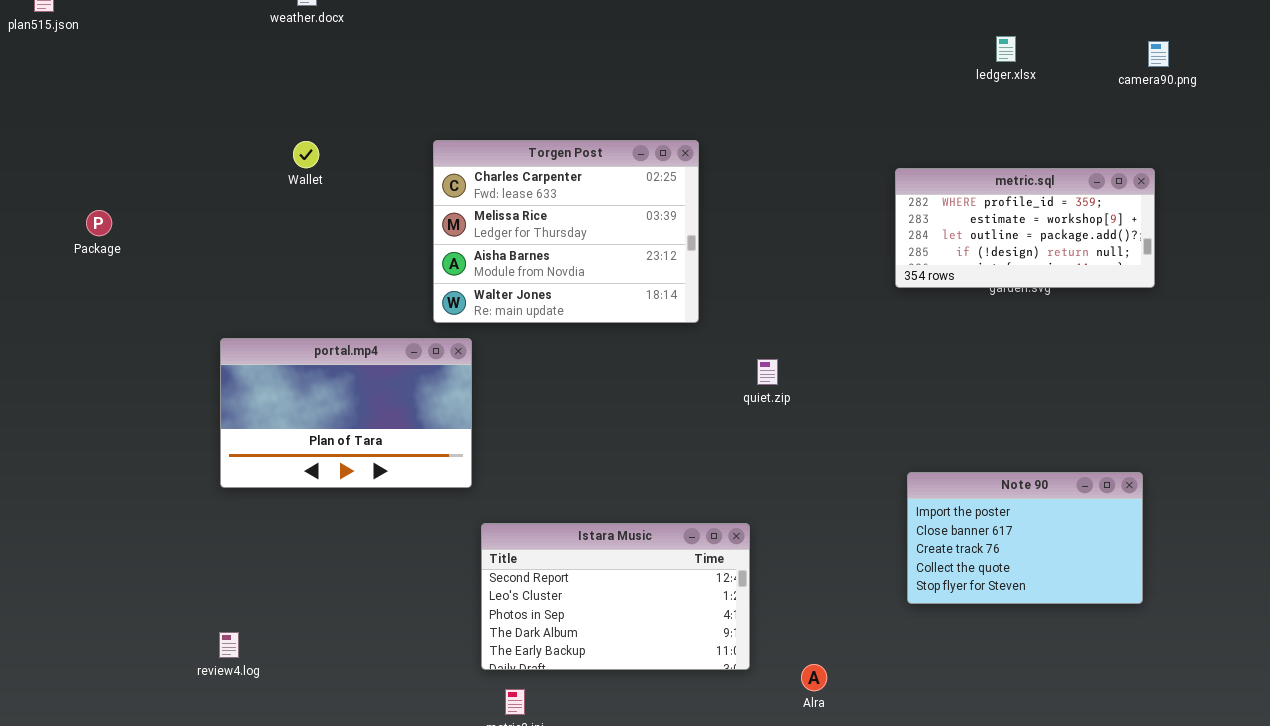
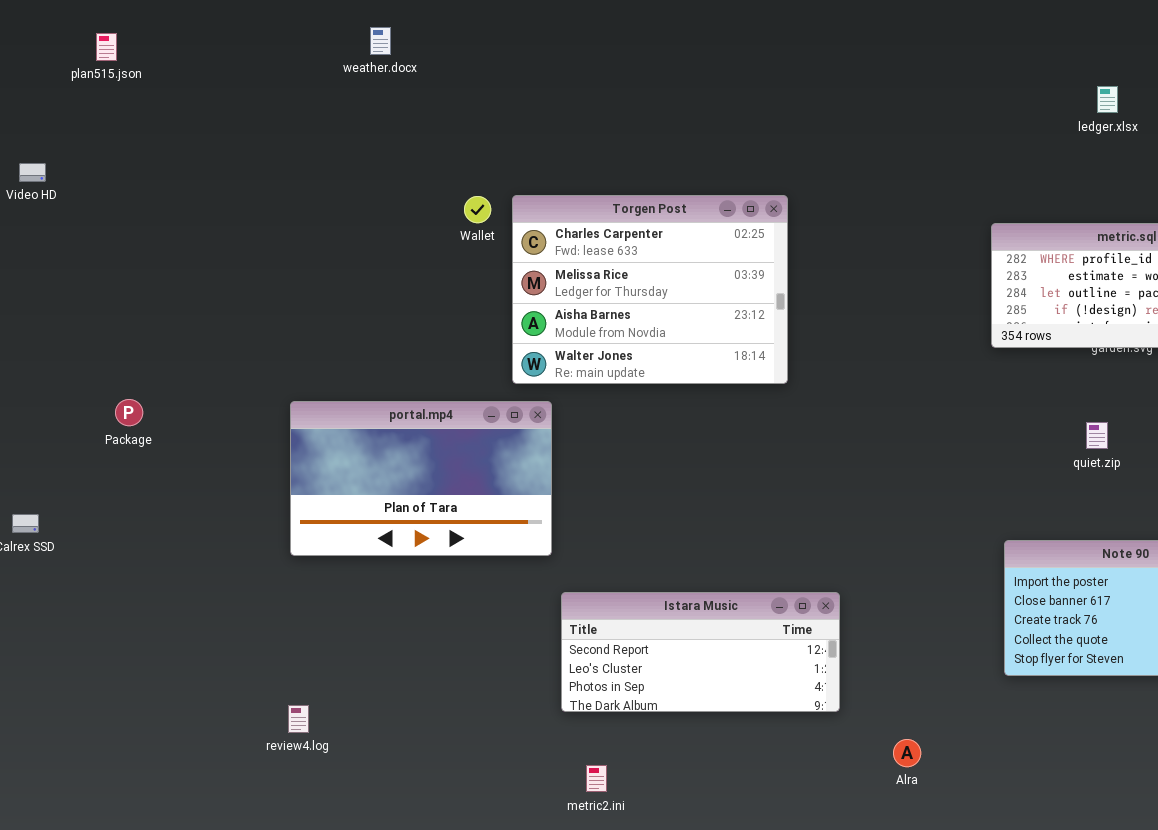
Wallet: [293,141,319,168] -> [464,196,491,223], moved
Package: [86,210,112,236] -> [115,399,143,426], moved
quiet.zip: [757,359,778,385] -> [1086,422,1108,449], moved
Istara Music: [481,523,750,670] -> [561,592,840,712], resized

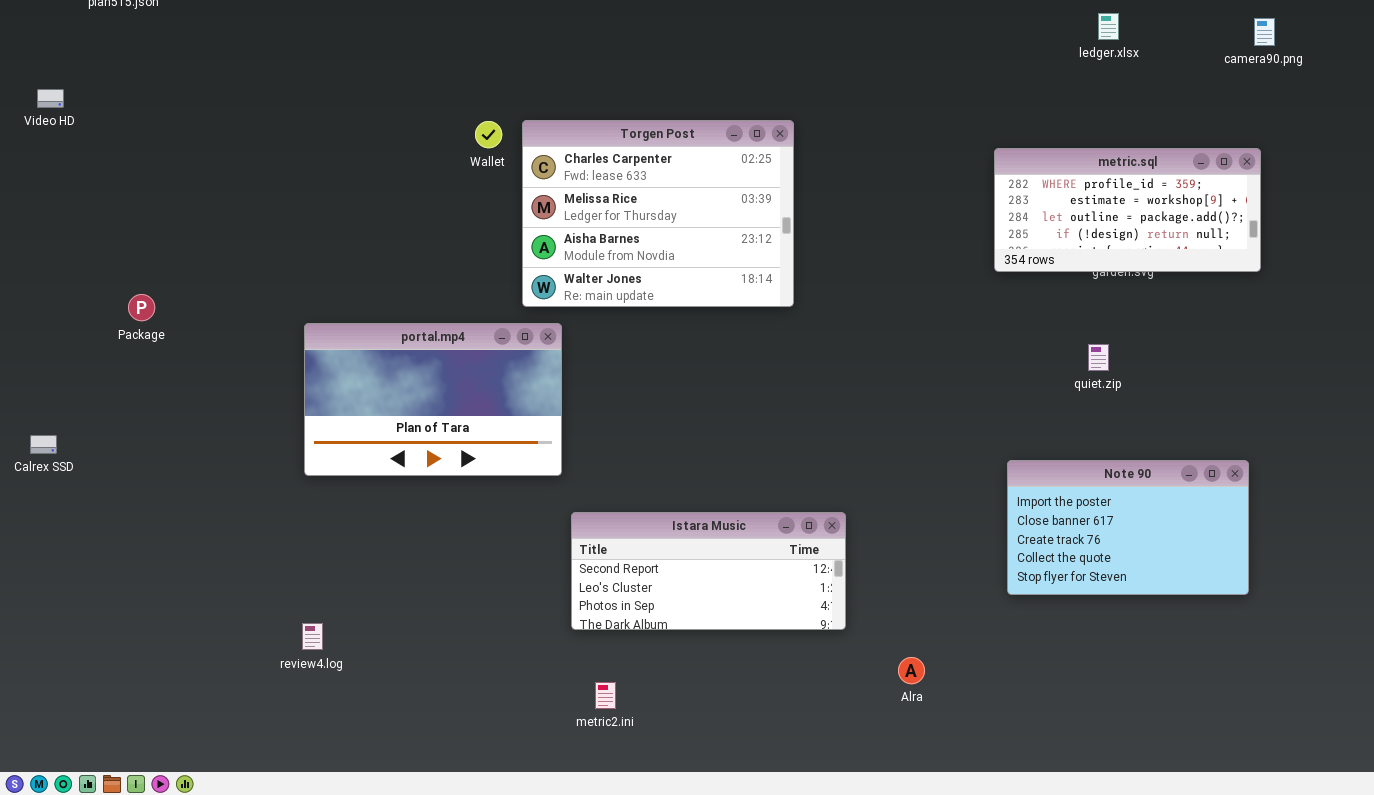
Package: [115,399,143,426] -> [128,294,155,321], moved

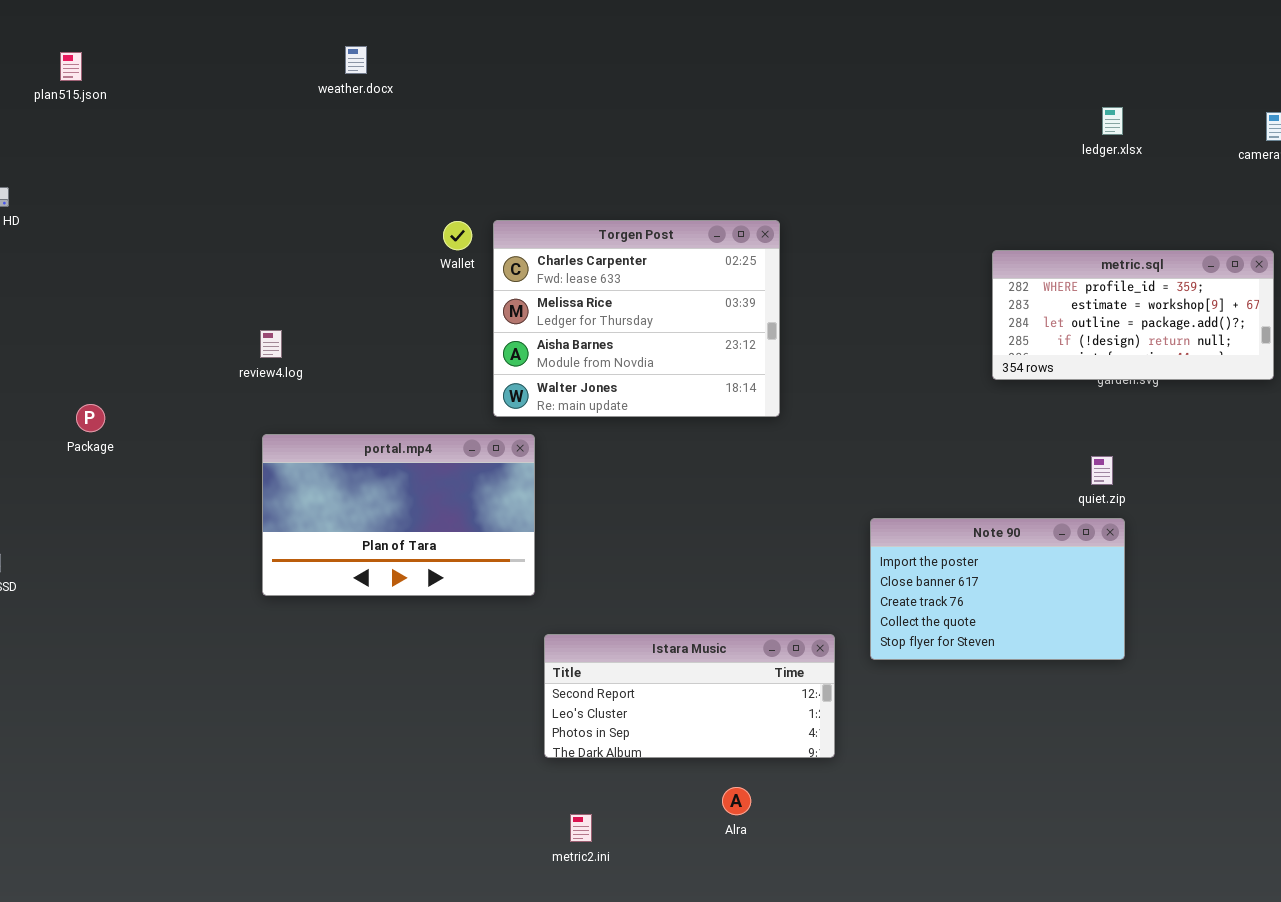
Note 90: [1007,460,1249,595] -> [870,518,1125,660], moved
review4.log: [302,623,323,650] -> [260,330,282,358], moved
Alra: [898,657,925,684] -> [722,787,751,815], moved

